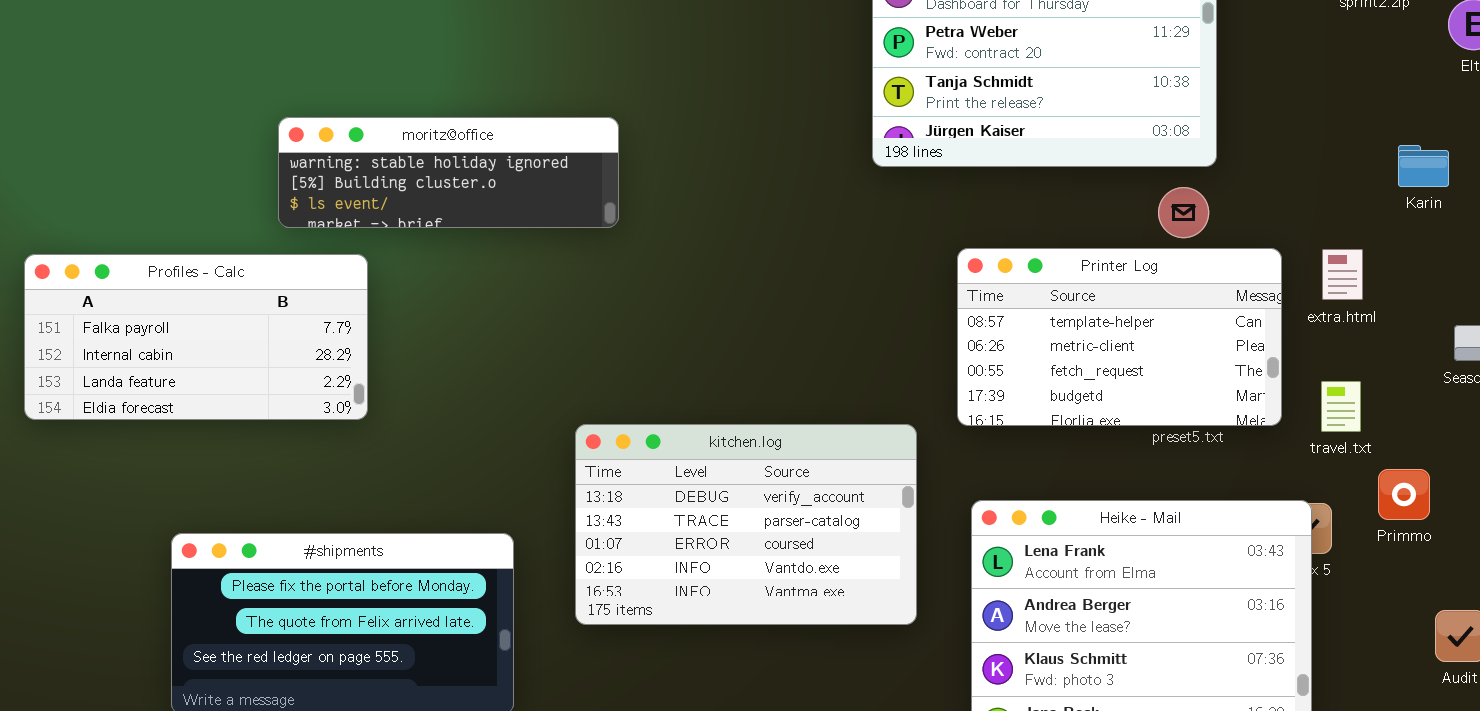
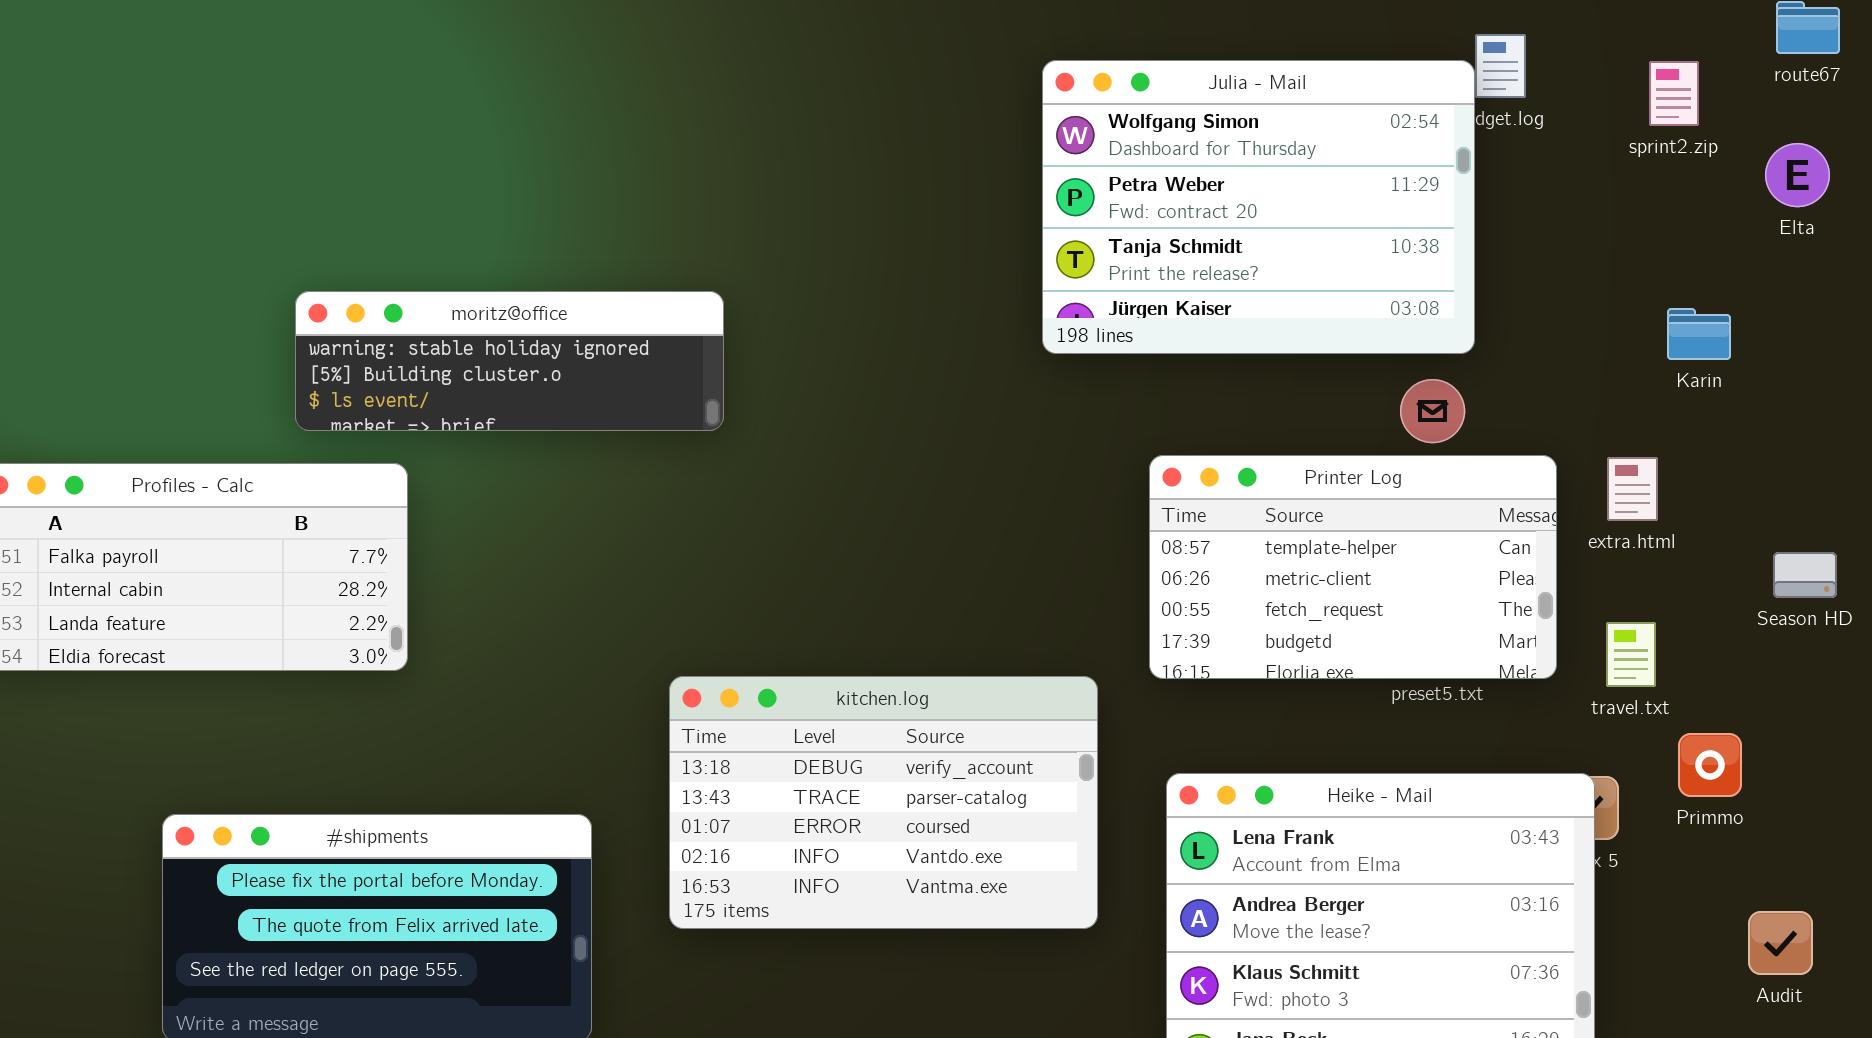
Karin: [1398,145,1449,187] -> [1667,308,1731,360], moved

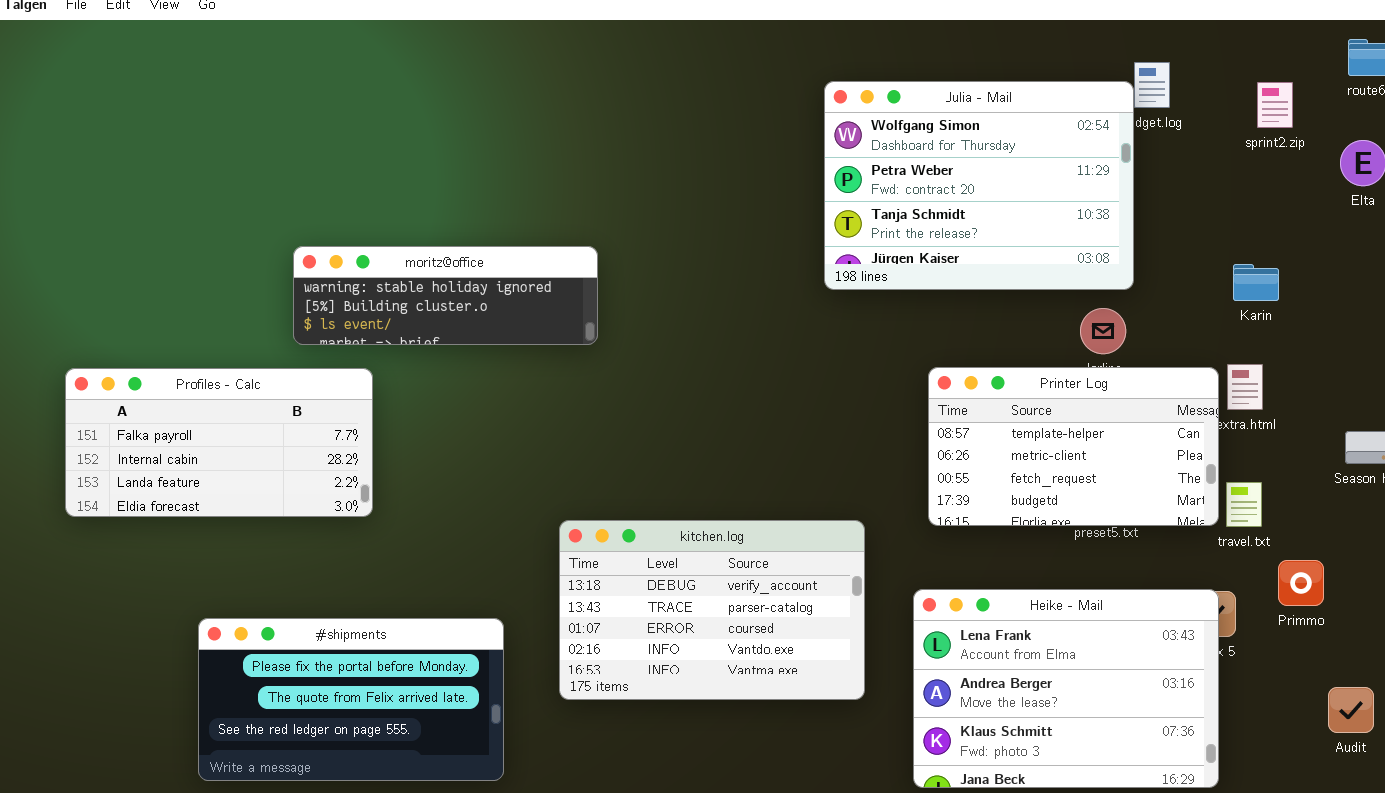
Karin: [1667,308,1731,360] -> [1233,264,1279,301], moved
Printer Log: [1149,455,1557,679] -> [928,367,1219,526], moved

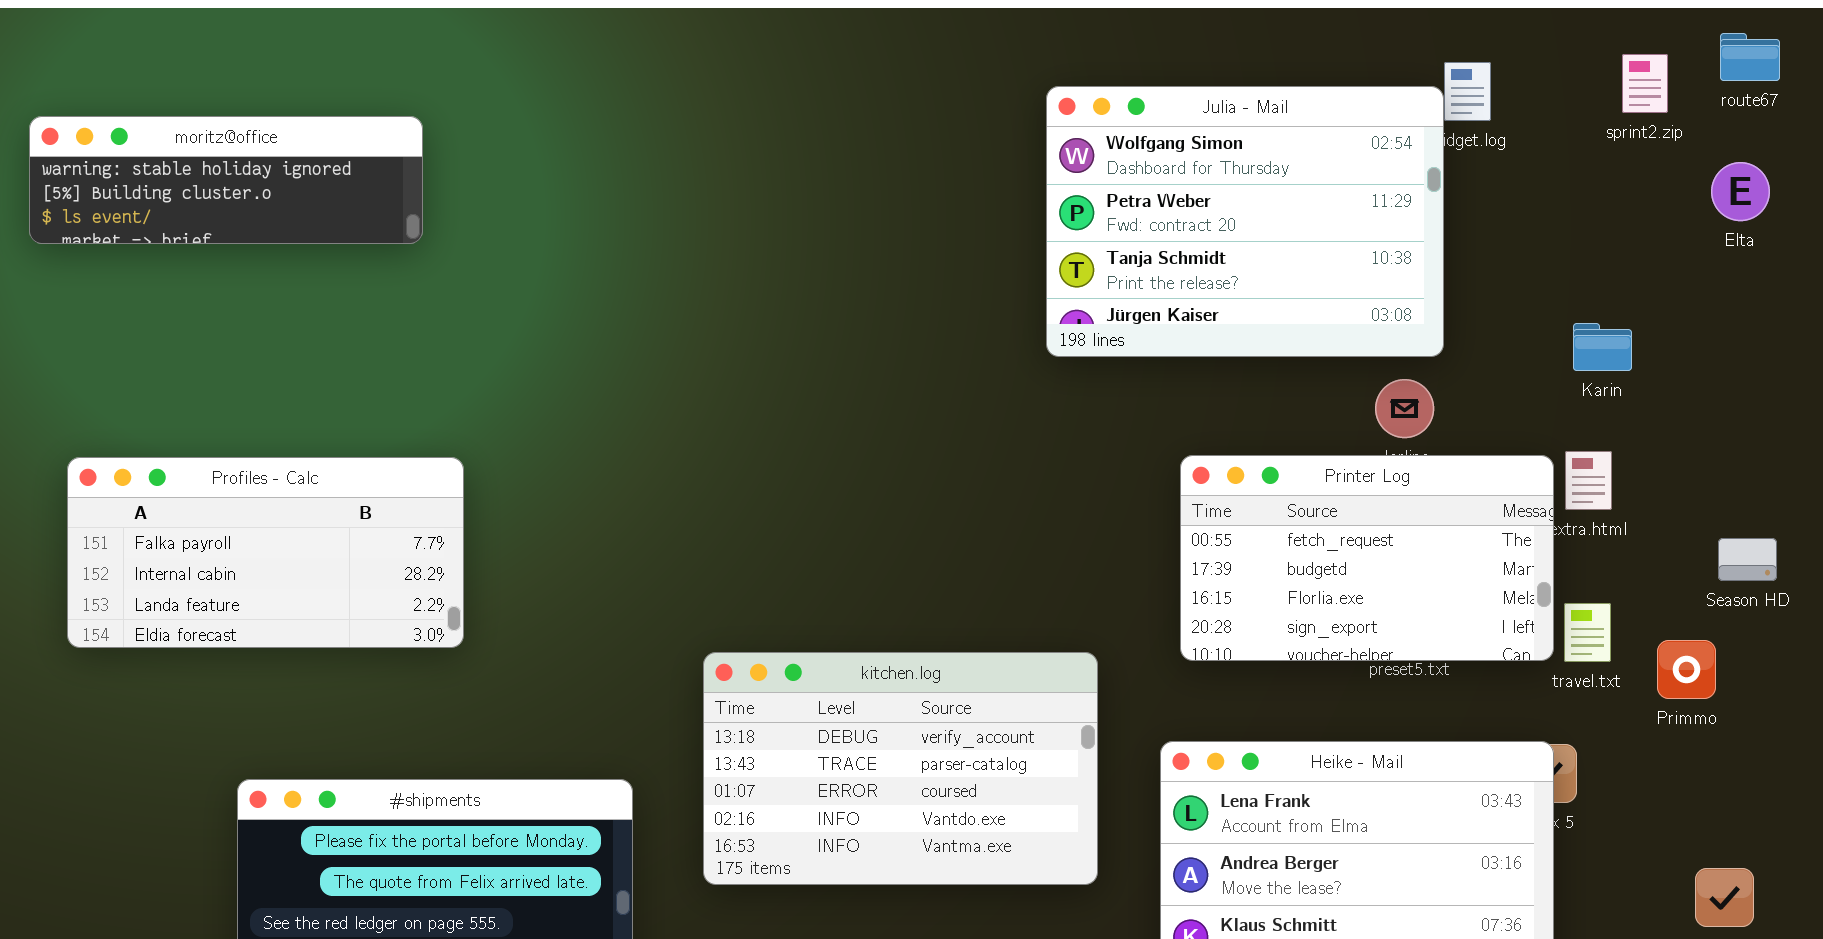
sprint2.zip: [1257,82,1293,128] -> [1622,54,1668,113], moved
moritz@office: [293,246,598,345] -> [29,116,423,244], moved
Printer Log: [928,367,1219,526] -> [1180,455,1554,661], scrolled down 2 rows
Primmo: [1278,560,1324,606] -> [1657,640,1716,699], moved

